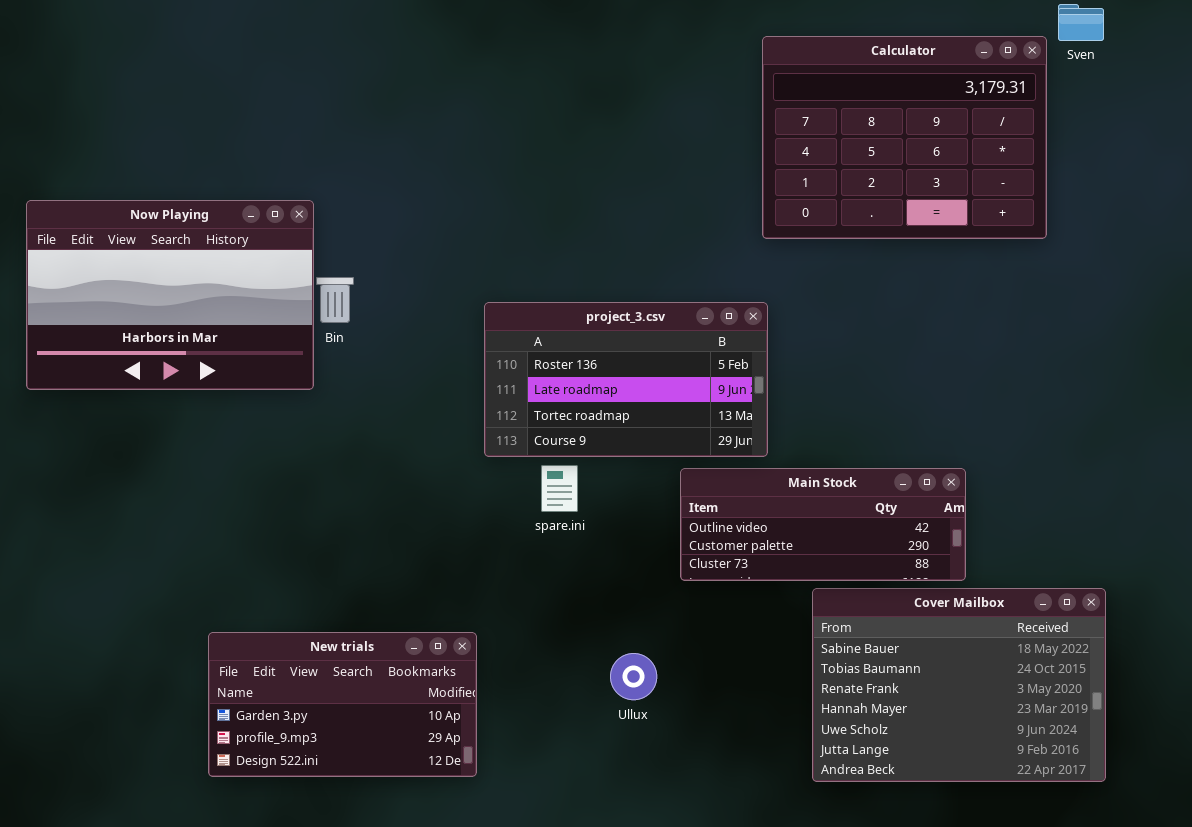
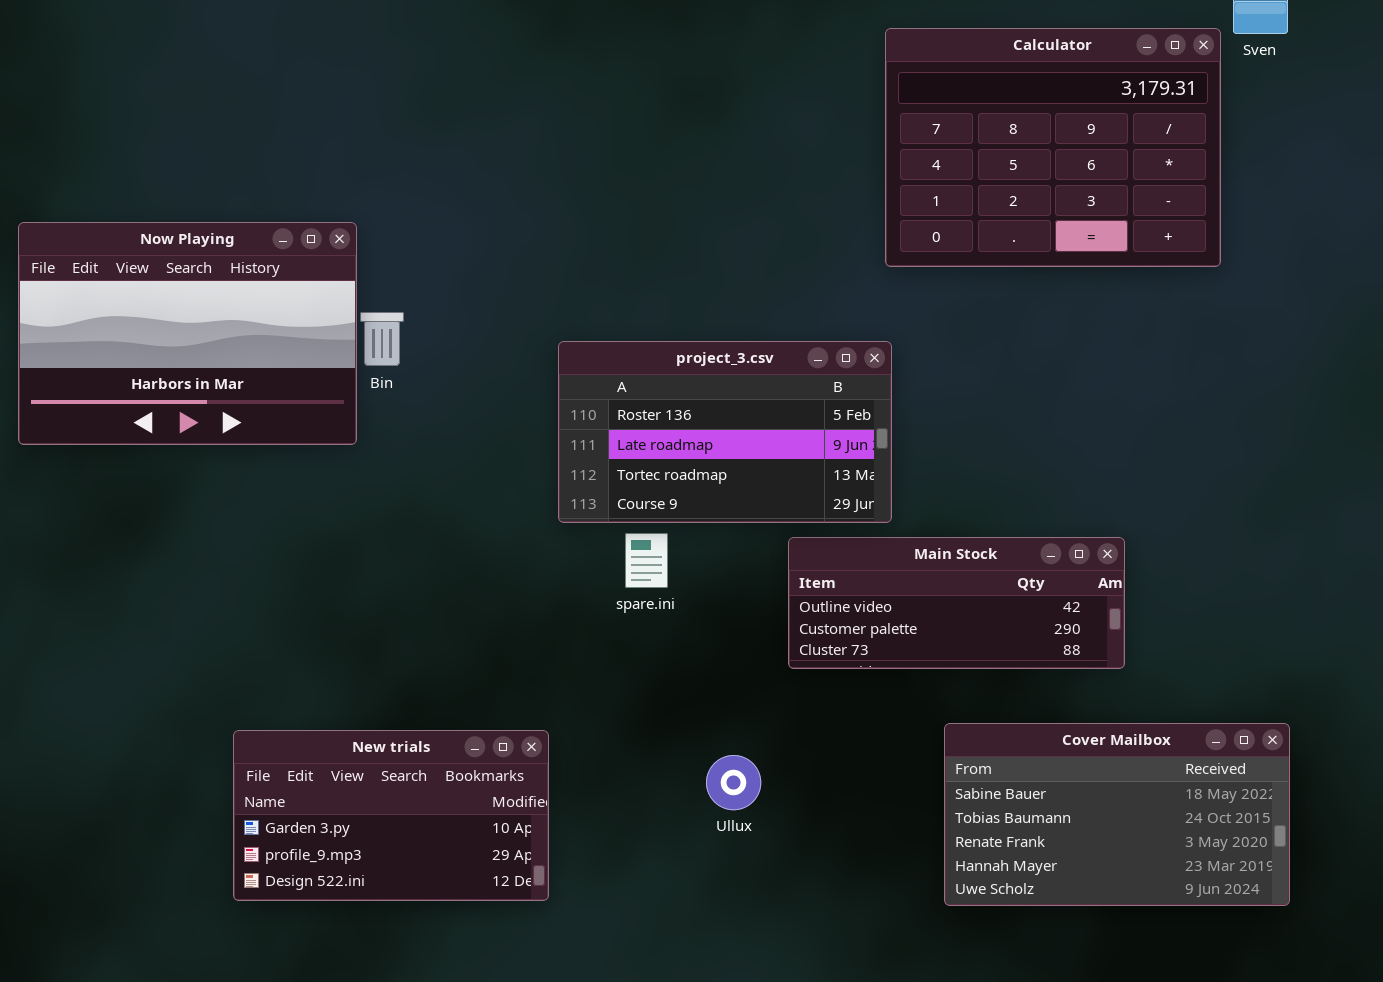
Cover Mailbox: [812,588,1106,782] -> [944,723,1290,906], resized

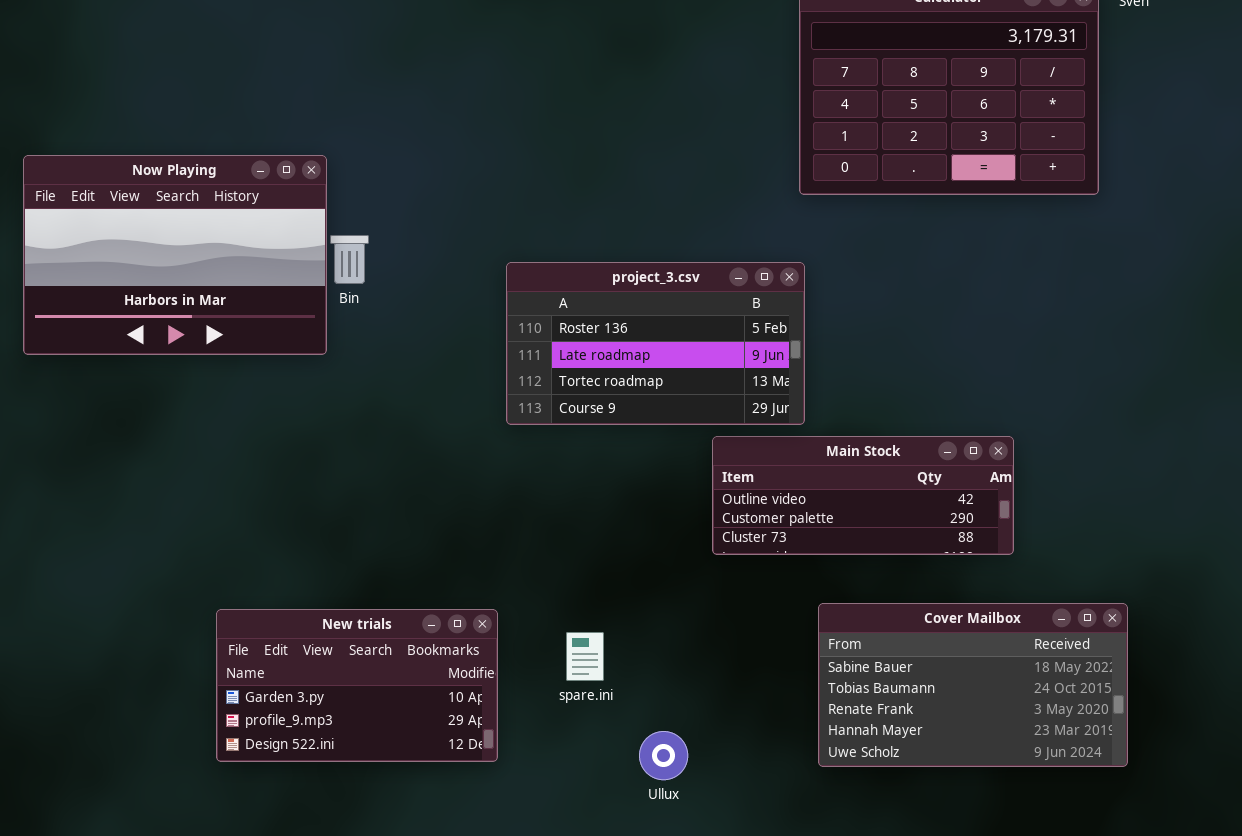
spare.ini: [625,533,668,588] -> [566,632,604,681], moved
Cover Mailbox: [944,723,1290,906] -> [818,603,1128,767], moved
Ullux: [706,755,761,810] -> [639,731,688,780], moved

